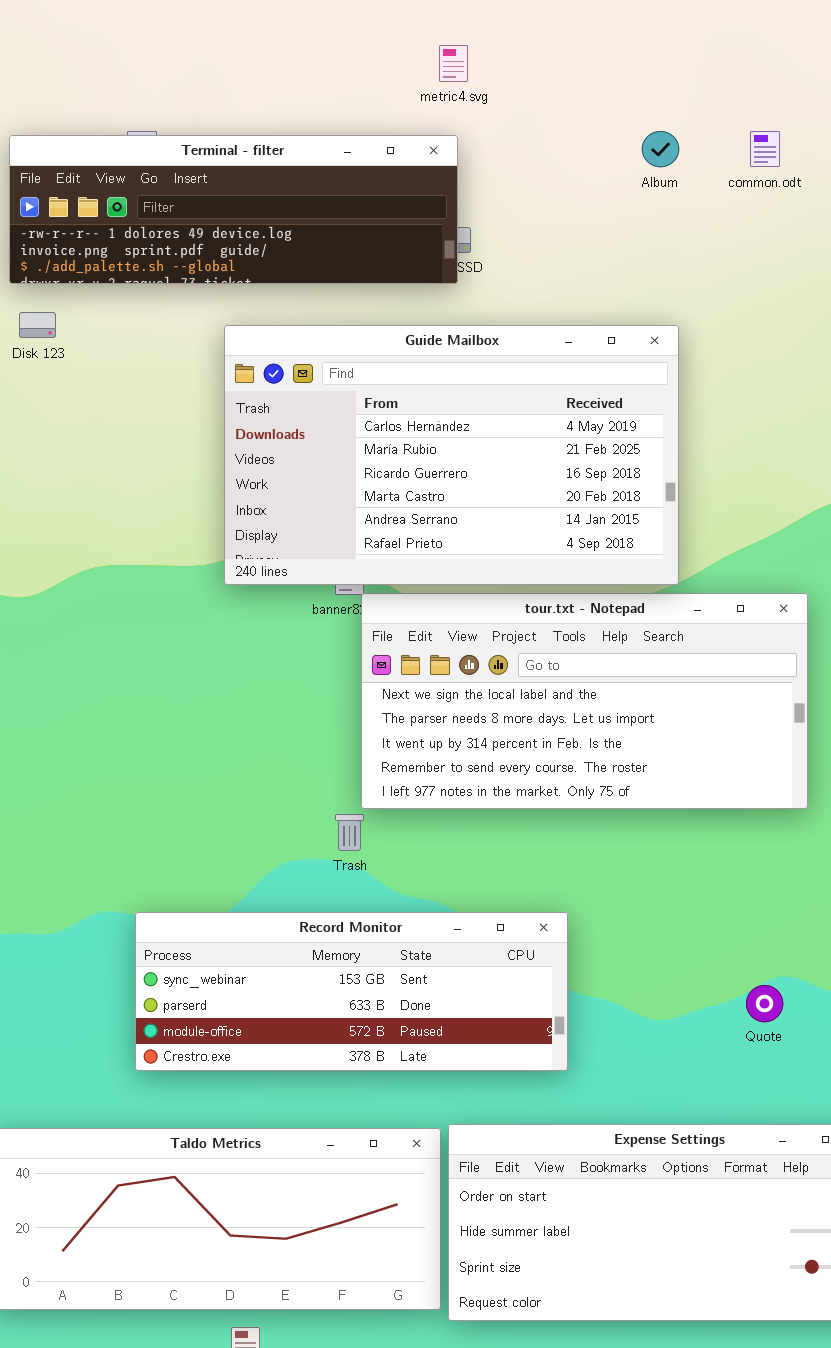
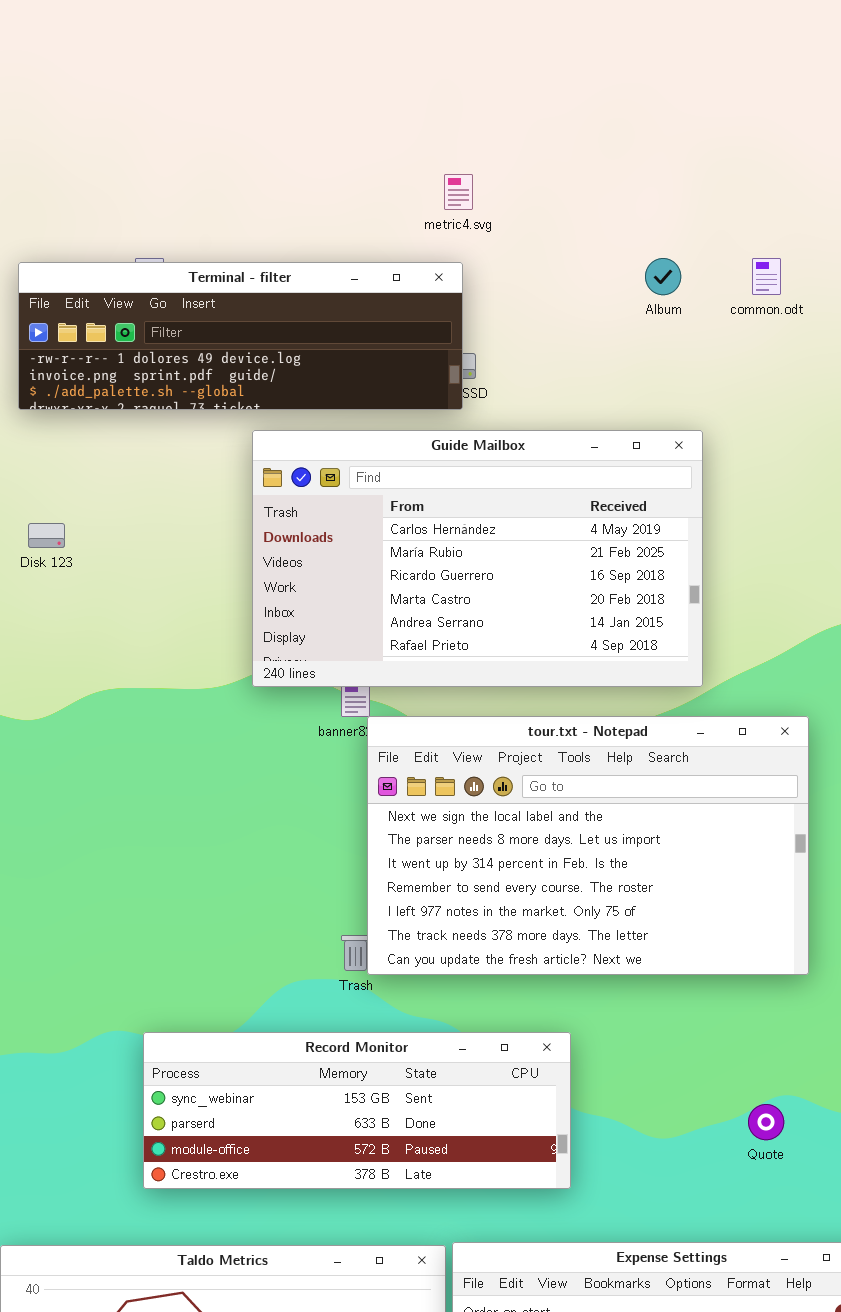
Disk 123: [19,312,56,338] -> [28,523,65,548], moved
Guide Mailbox: [224,325,679,585] -> [252,430,703,687], moved
tour.txt - Notepad: [361,593,808,809] -> [367,716,809,975], resized

